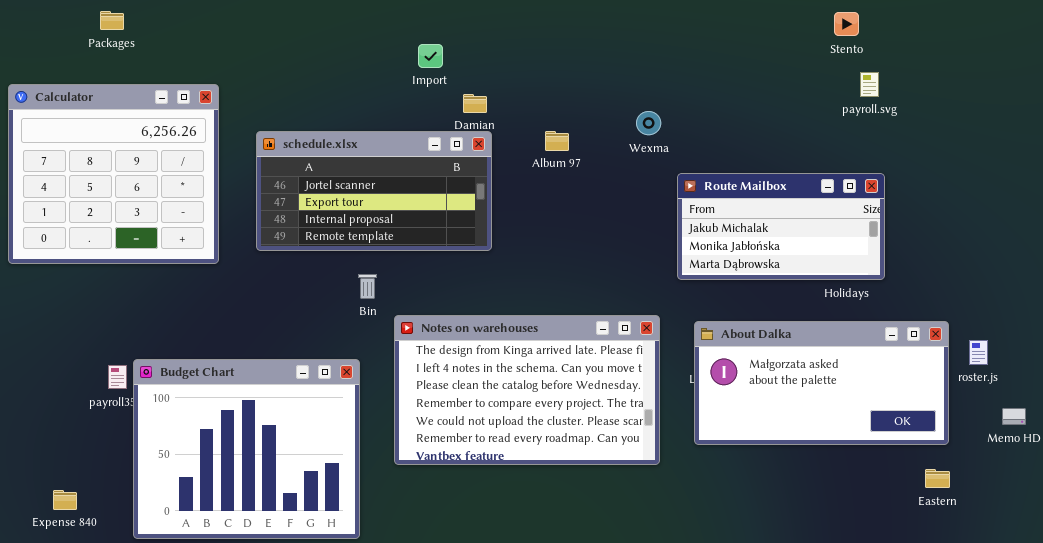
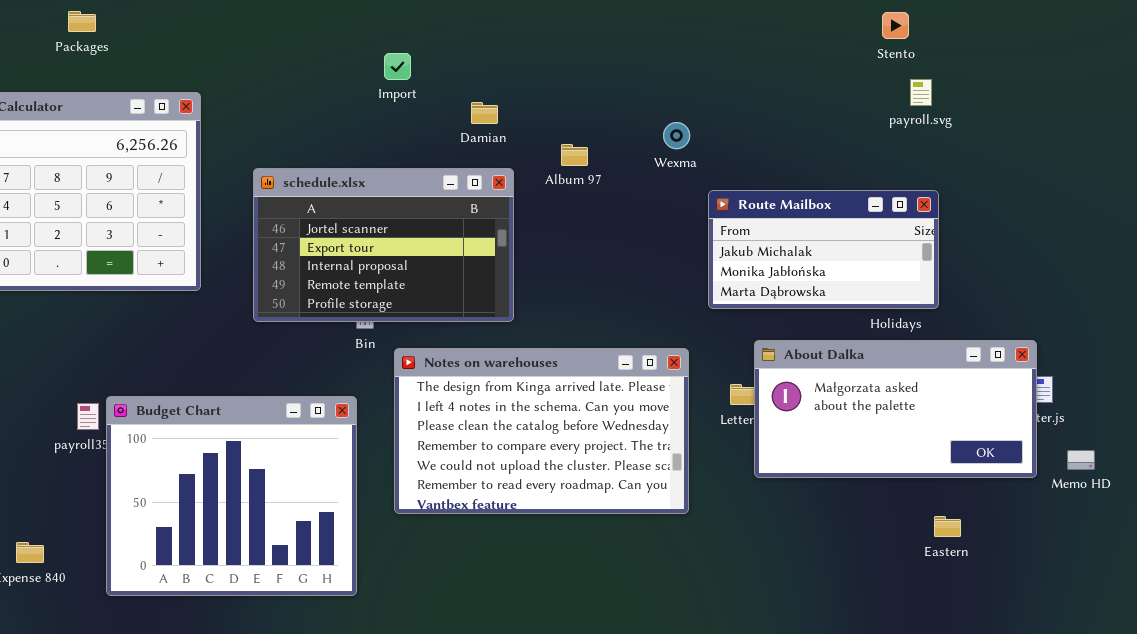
Import: [418,44,443,68] -> [384,53,411,80], moved
schedule.xlsx: [256,131,492,251] -> [253,168,514,322], moved, resized
About Dalka: [694,321,949,445] -> [754,340,1037,478], moved
Eastern: [925,469,950,488] -> [934,516,961,537], moved

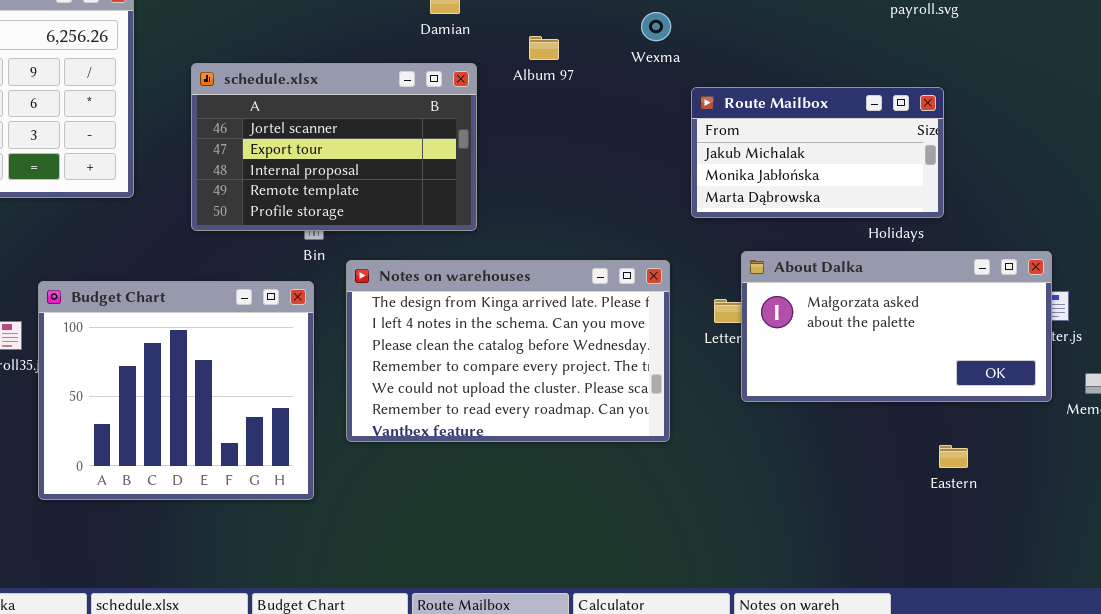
Budget Chart: [106,396,357,596] -> [38,281,314,500], moved

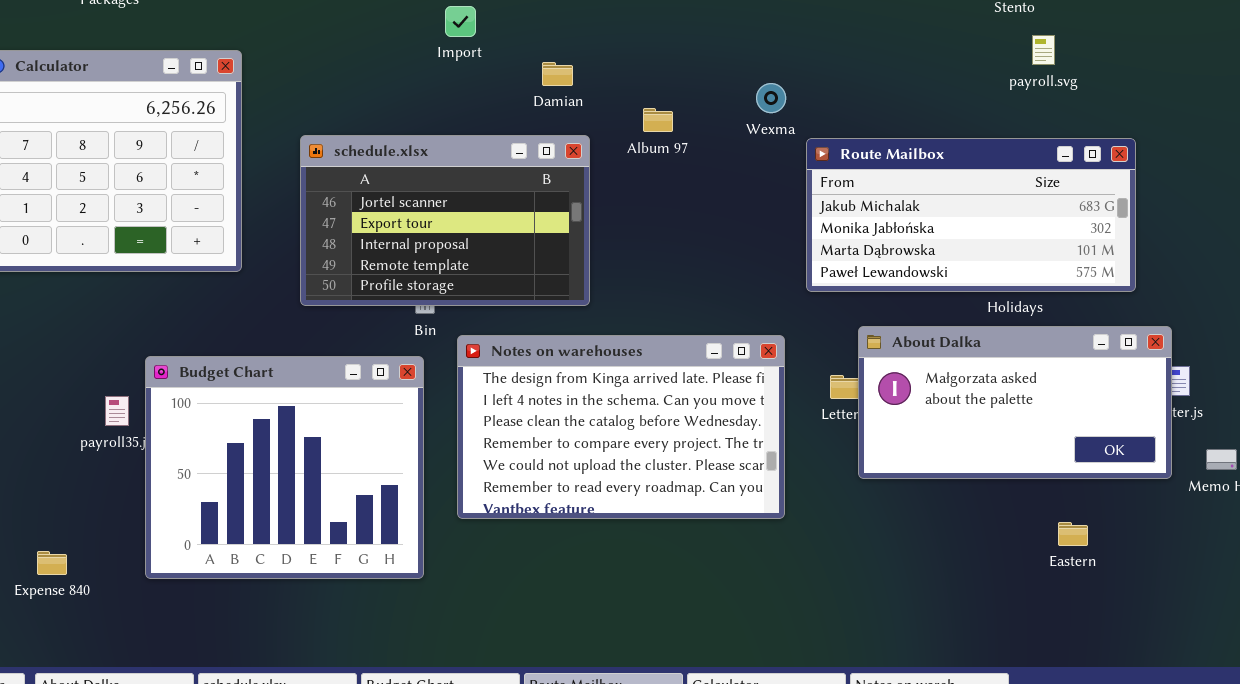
Route Mailbox: [691,87,944,218] -> [806,138,1136,292], resized

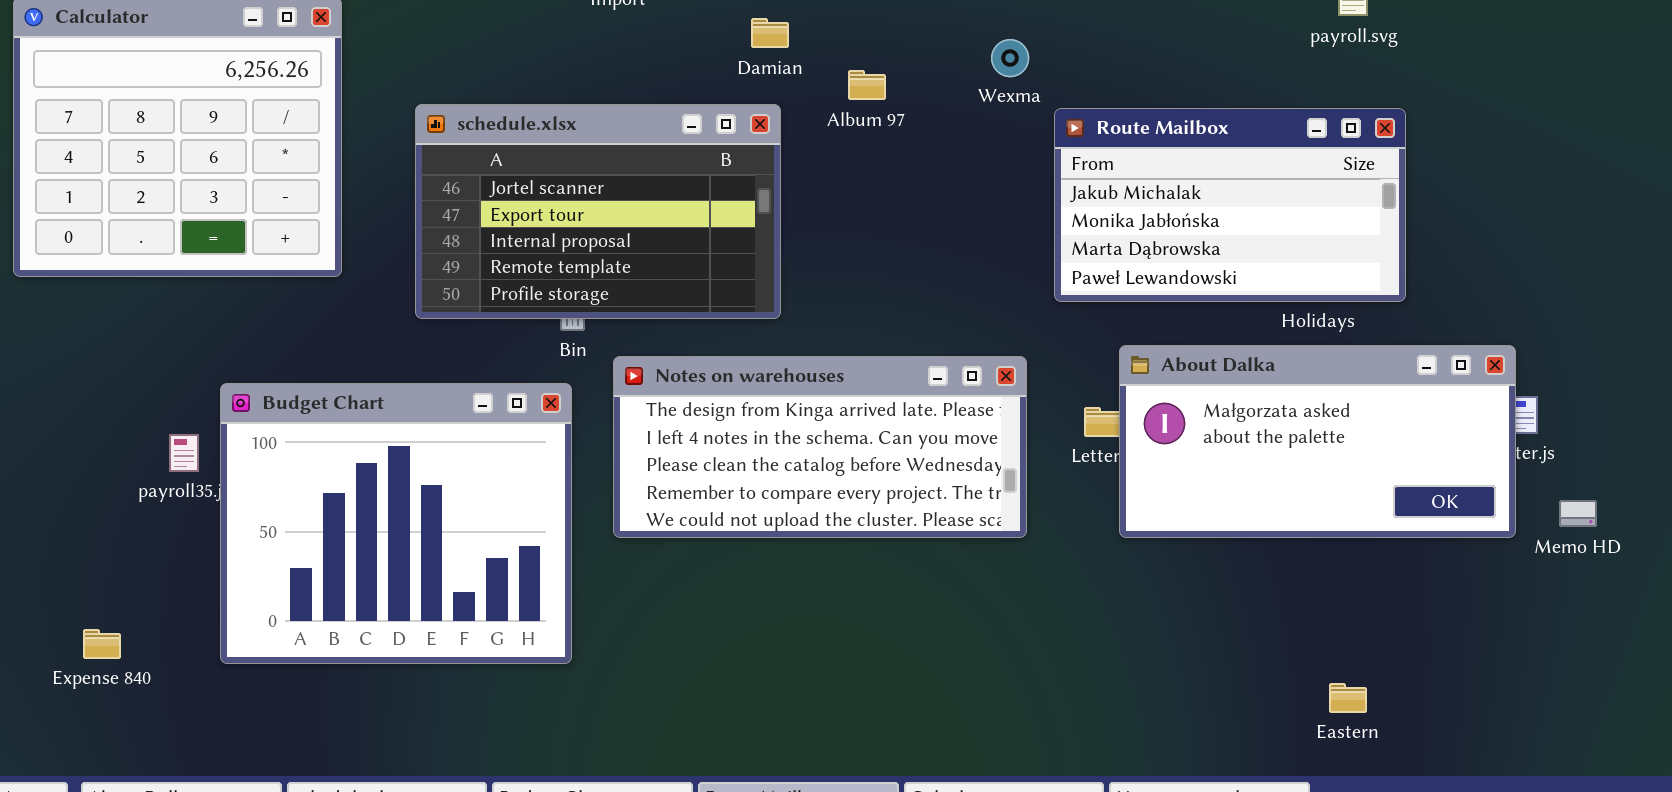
Damian: [542,62,573,86] -> [751,18,789,48], moved
Route Mailbox: [806,138,1136,292] -> [1054,108,1406,302], resized
Notes on warehouses: [457,335,785,519] -> [613,356,1027,538], resized
Eastern: [1058,522,1088,546] -> [1329,683,1367,713], moved

